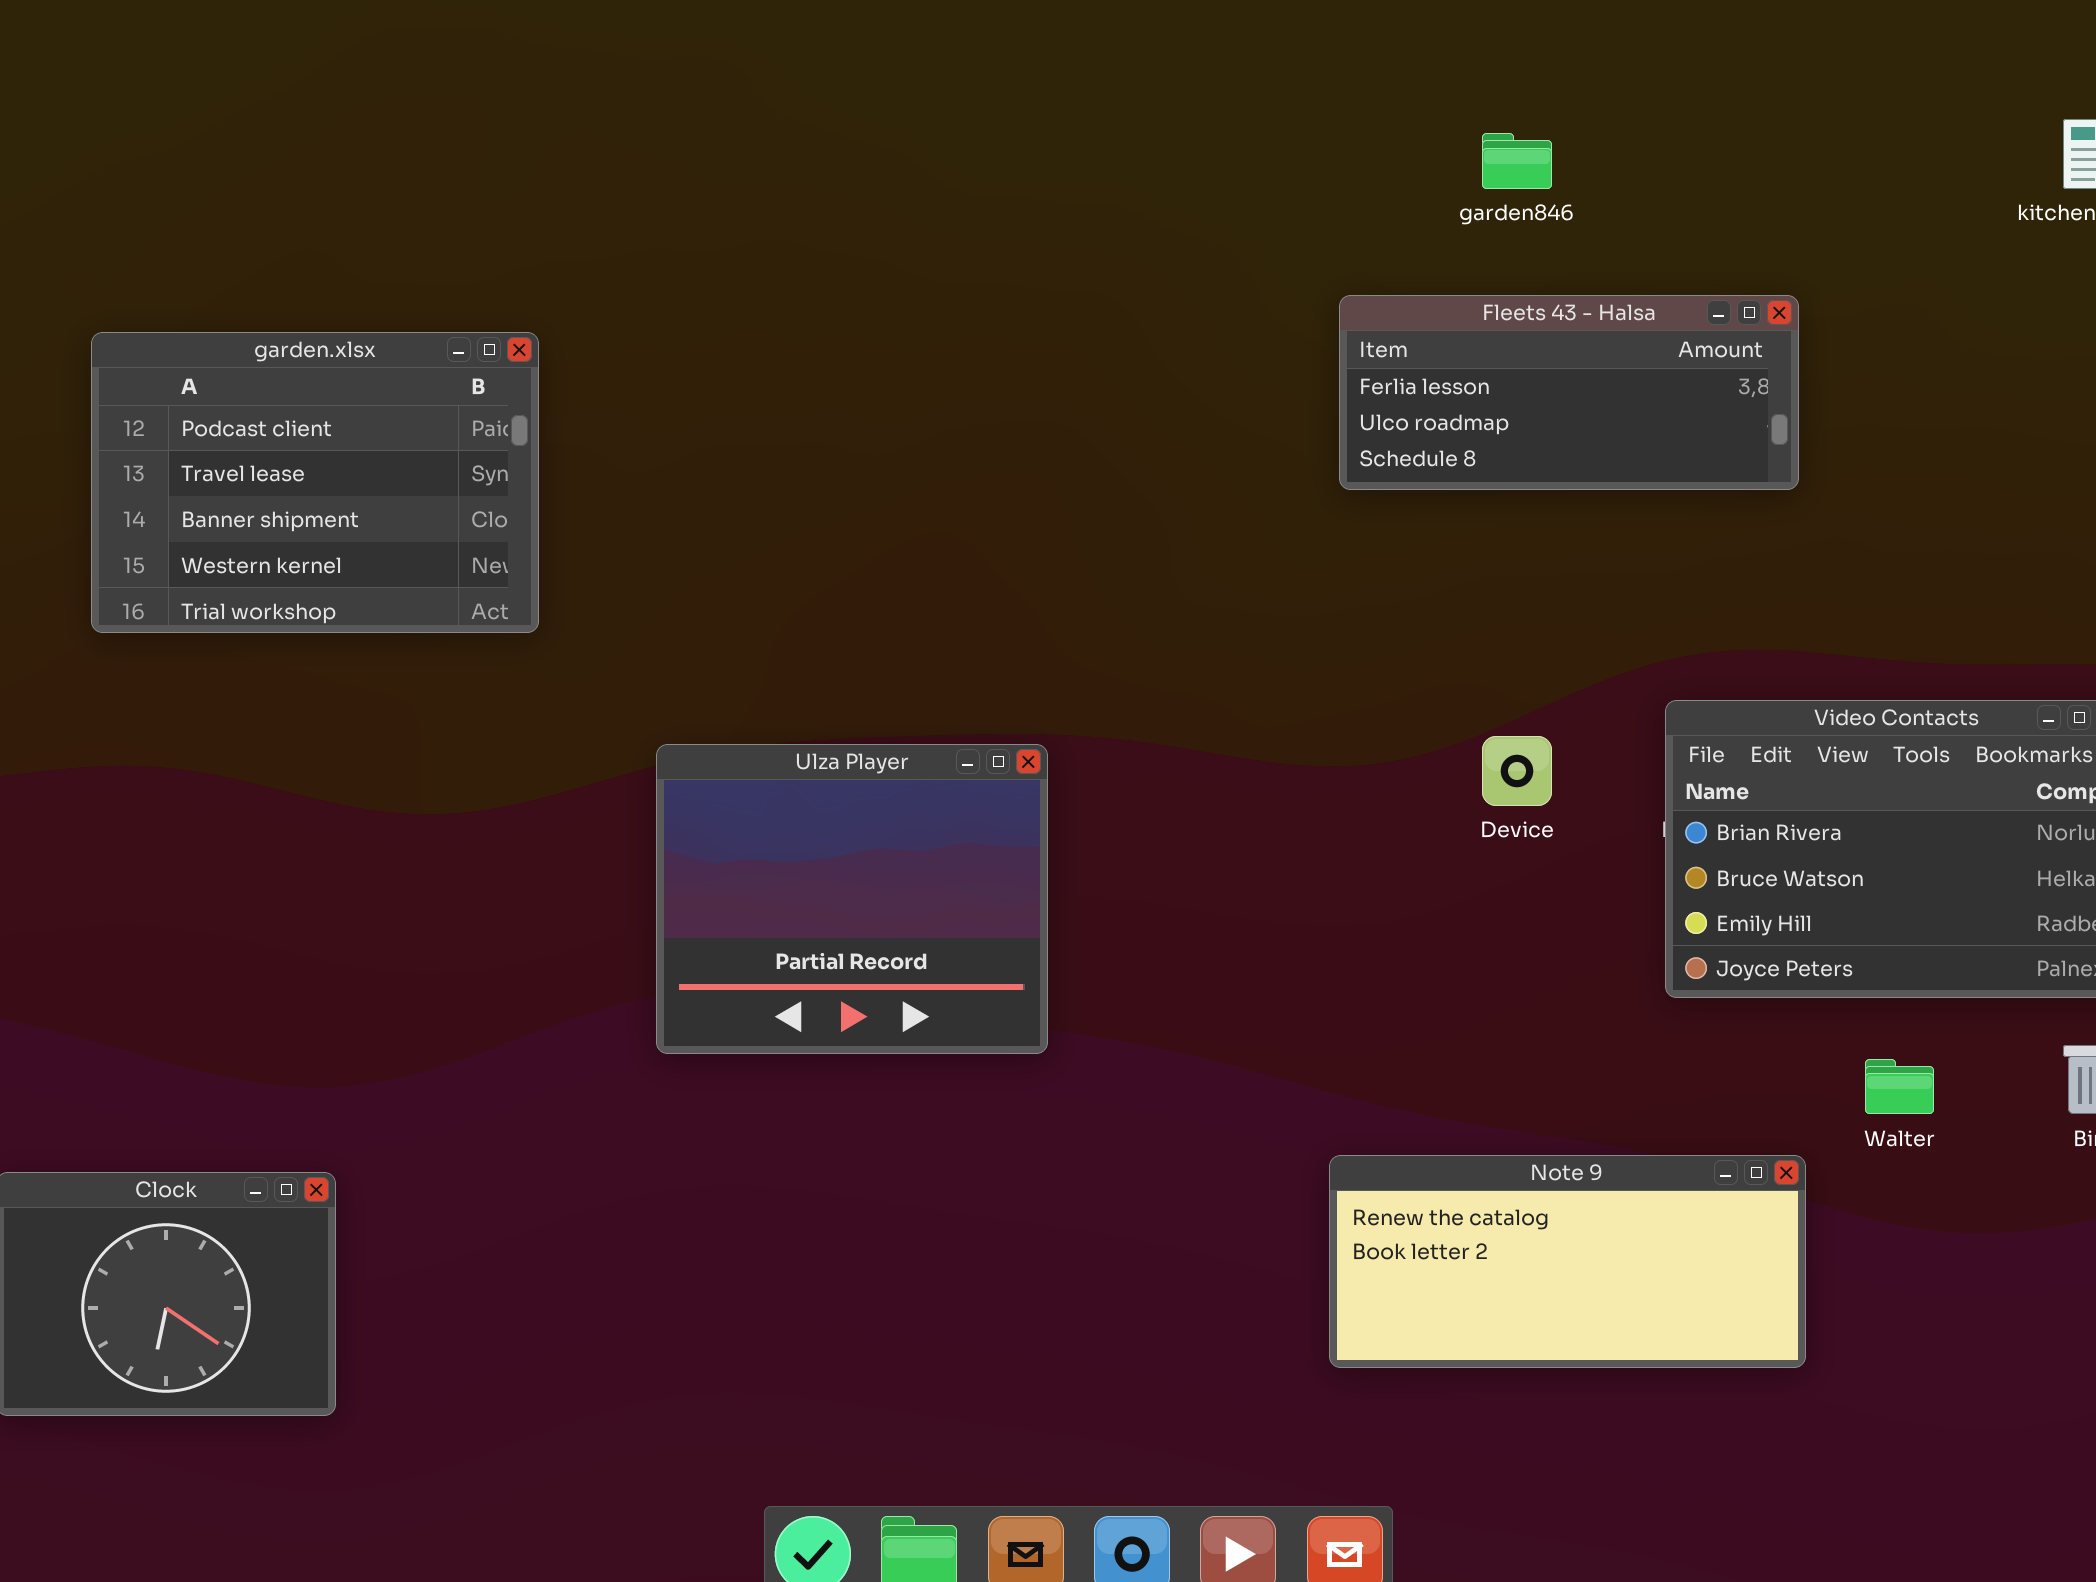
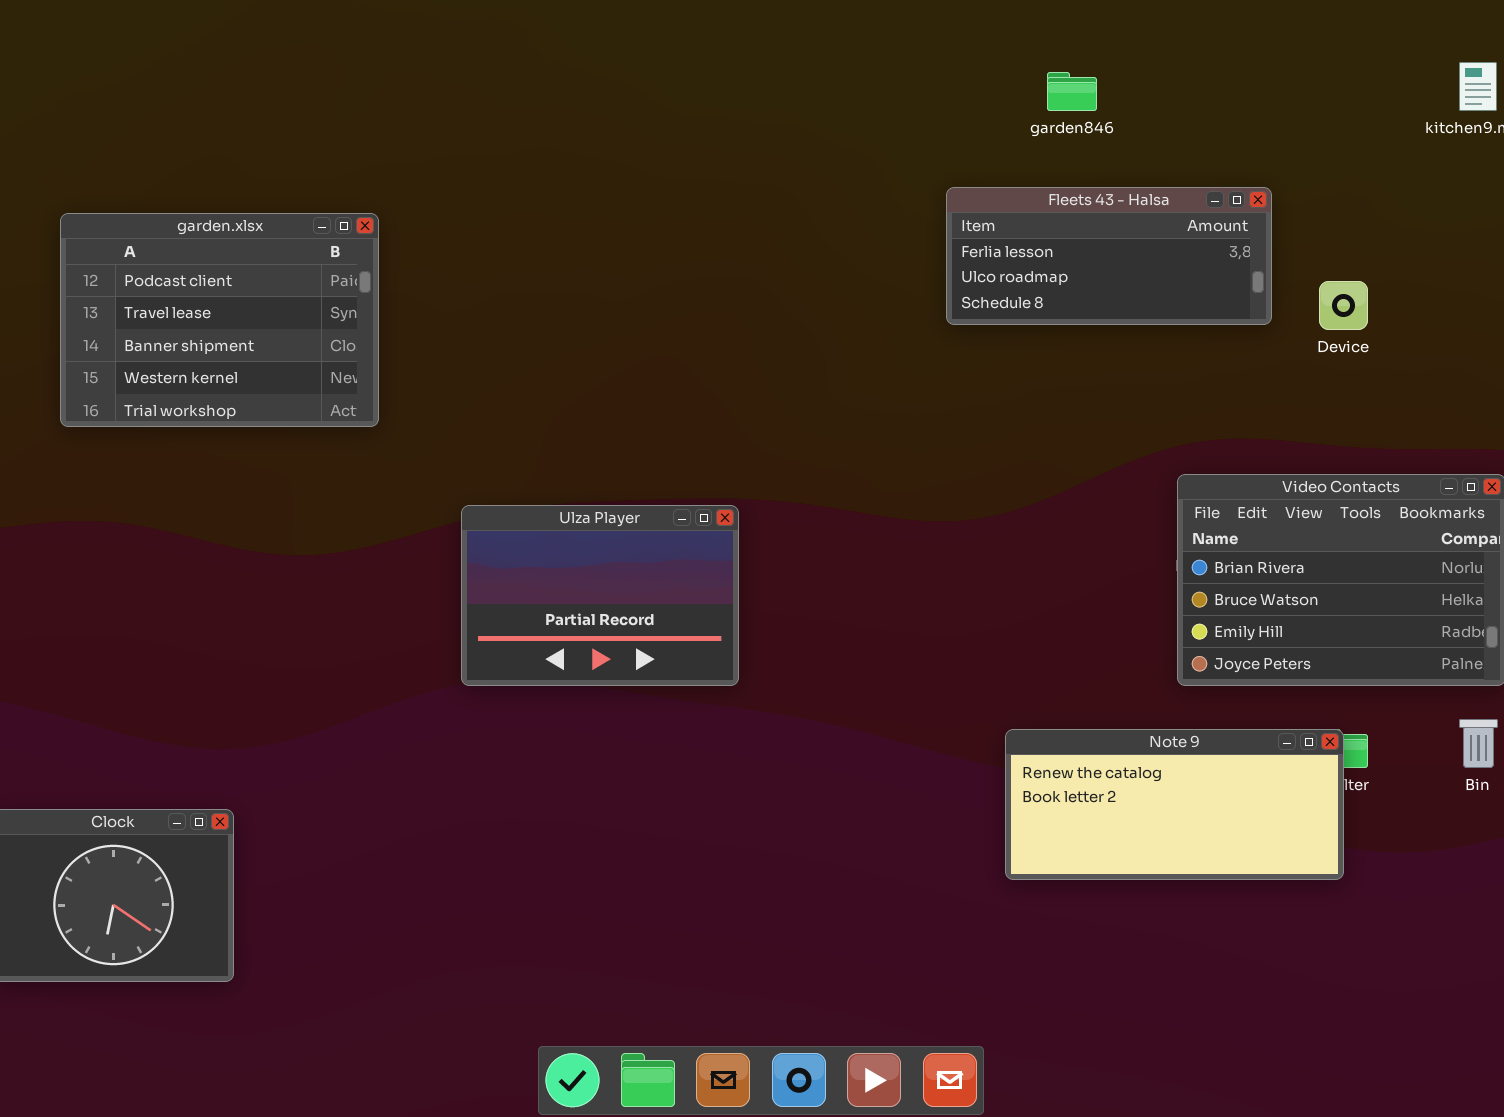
Device: [1482,736,1552,806] -> [1319,281,1368,330], moved
Ulza Player: [656,744,1048,1054] -> [461,505,739,686], resized
Note 9: [1329,1155,1806,1368] -> [1005,729,1344,880], moved

